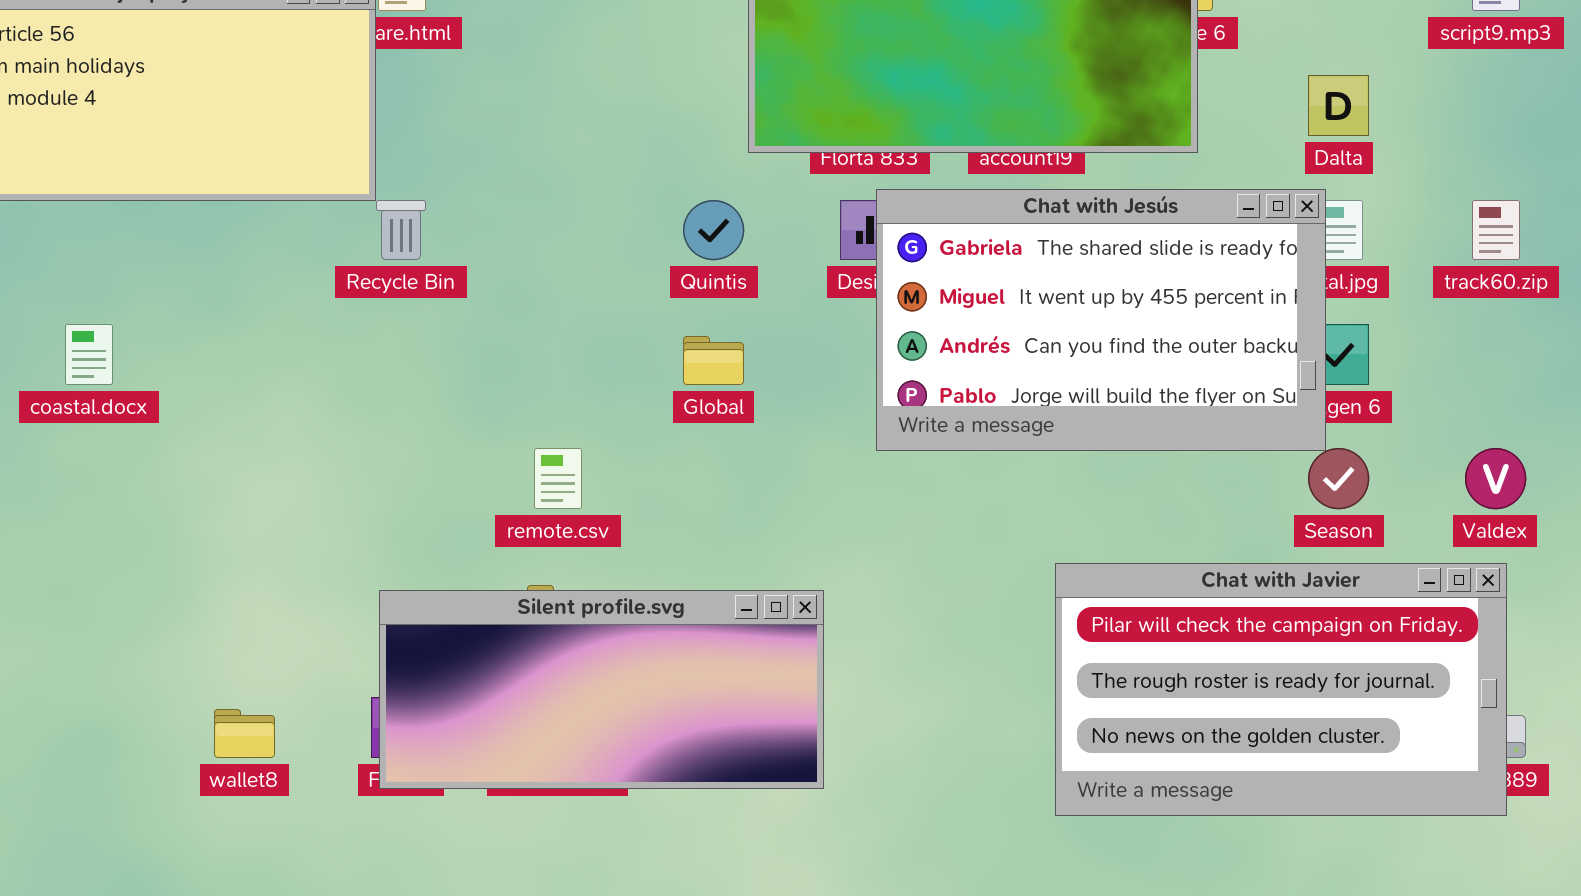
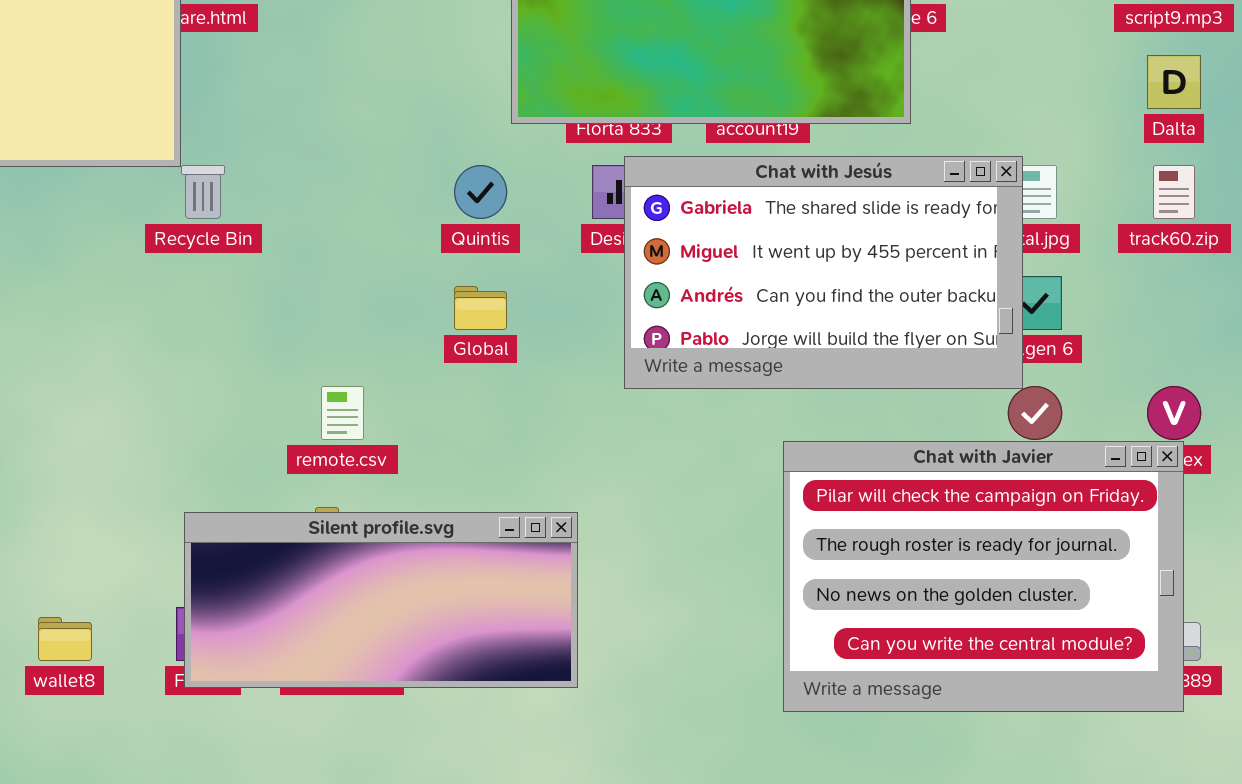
Dalta: [1308,75,1369,136] -> [1147,55,1201,109], moved
Chat with Javier: [1055,563,1507,816] -> [783,441,1184,712], resized

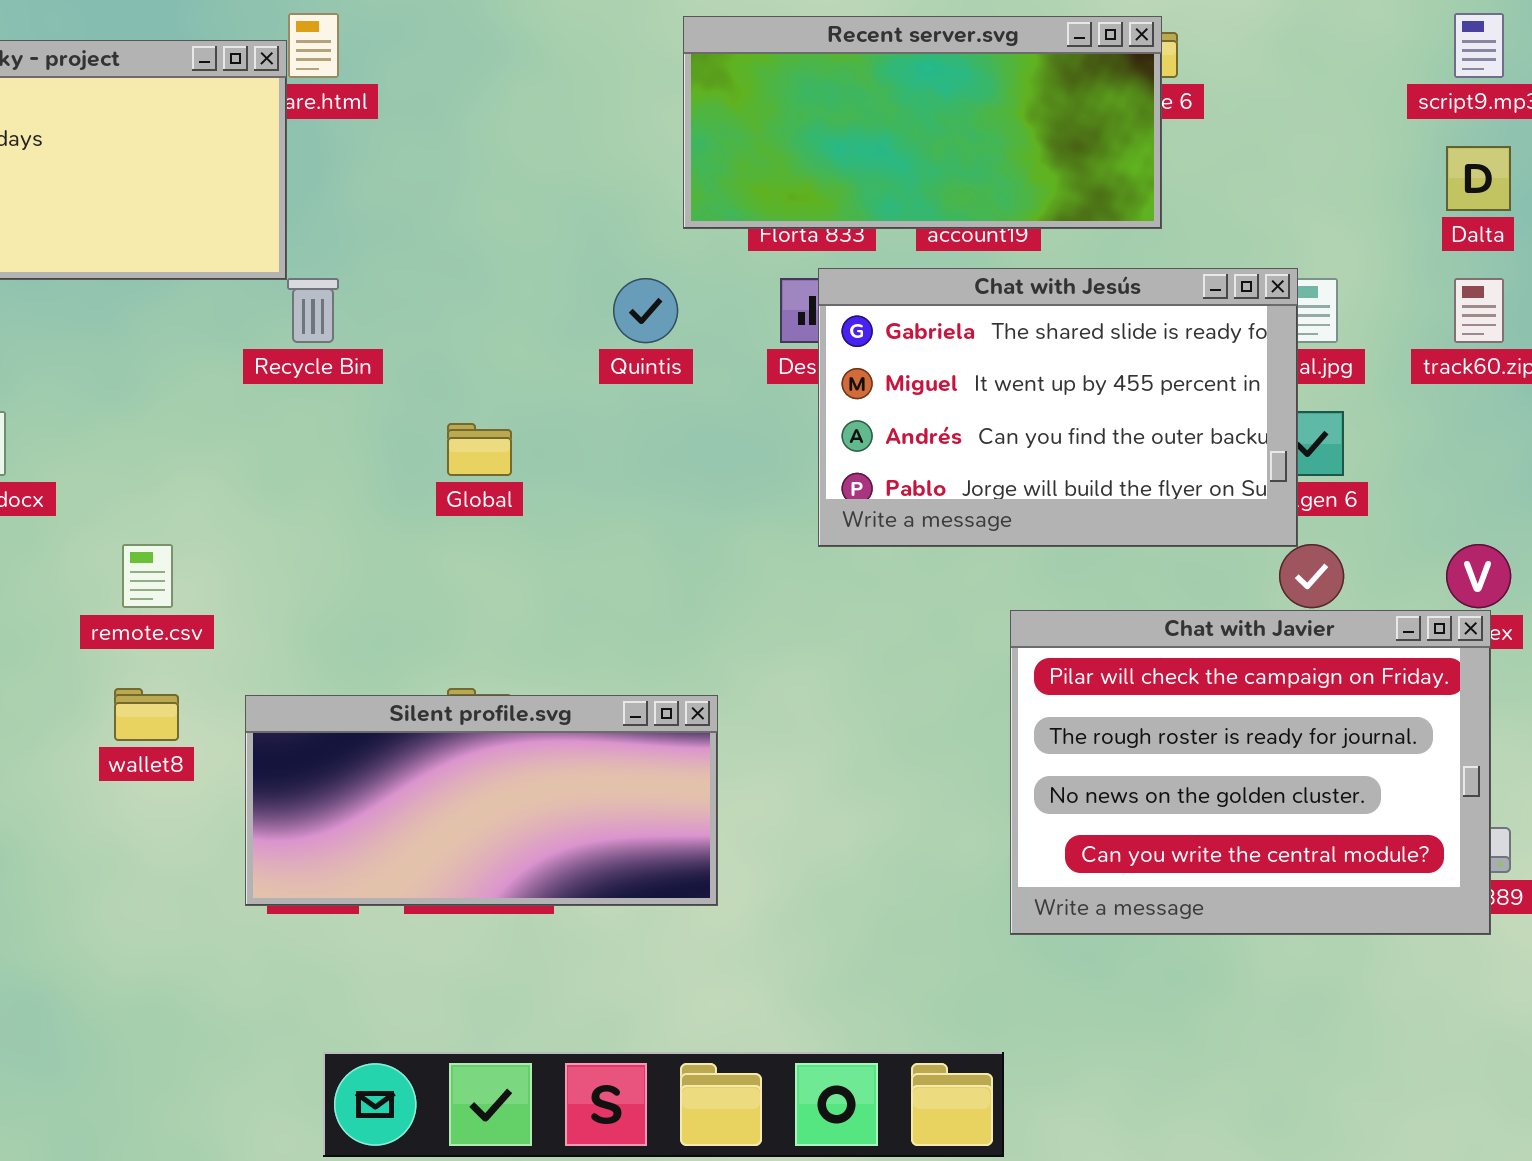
Global: [454,286,507,330] -> [447,423,512,476], moved
remote.csv: [321,386,364,440] -> [122,544,173,608], moved
Silent profile.svg: [184,512,578,688] -> [245,695,718,906], moved
wallet8: [38,617,92,661] -> [114,688,179,741], moved

